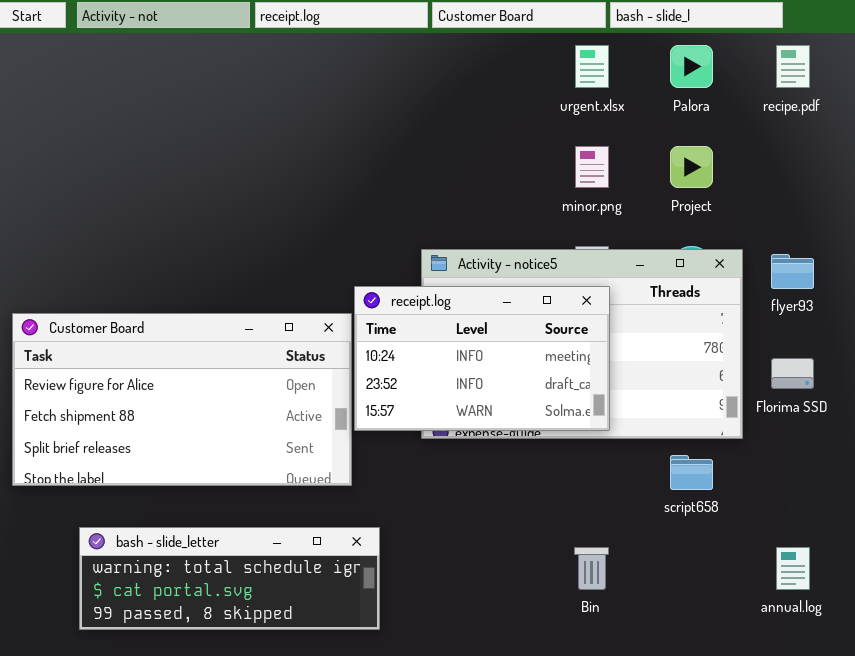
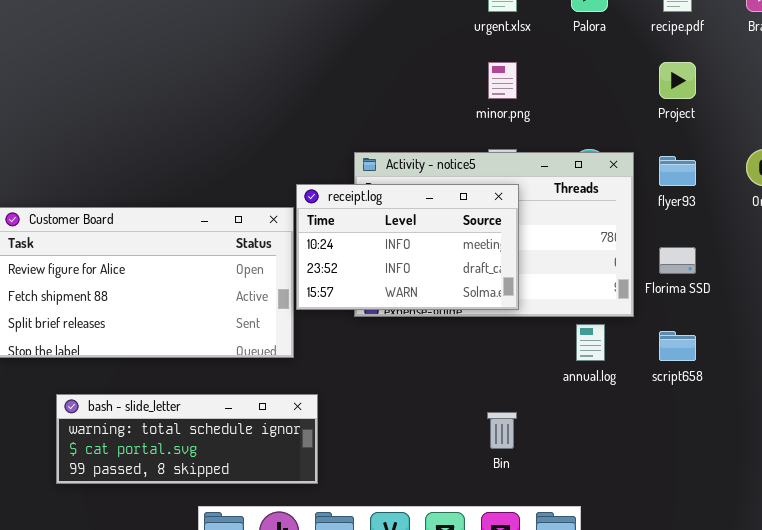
Project: [670,146,713,188] -> [659,62,696,99], moved
script658: [670,455,713,490] -> [659,331,696,361], moved
annual.log: [776,547,810,590] -> [576,324,605,361], moved

